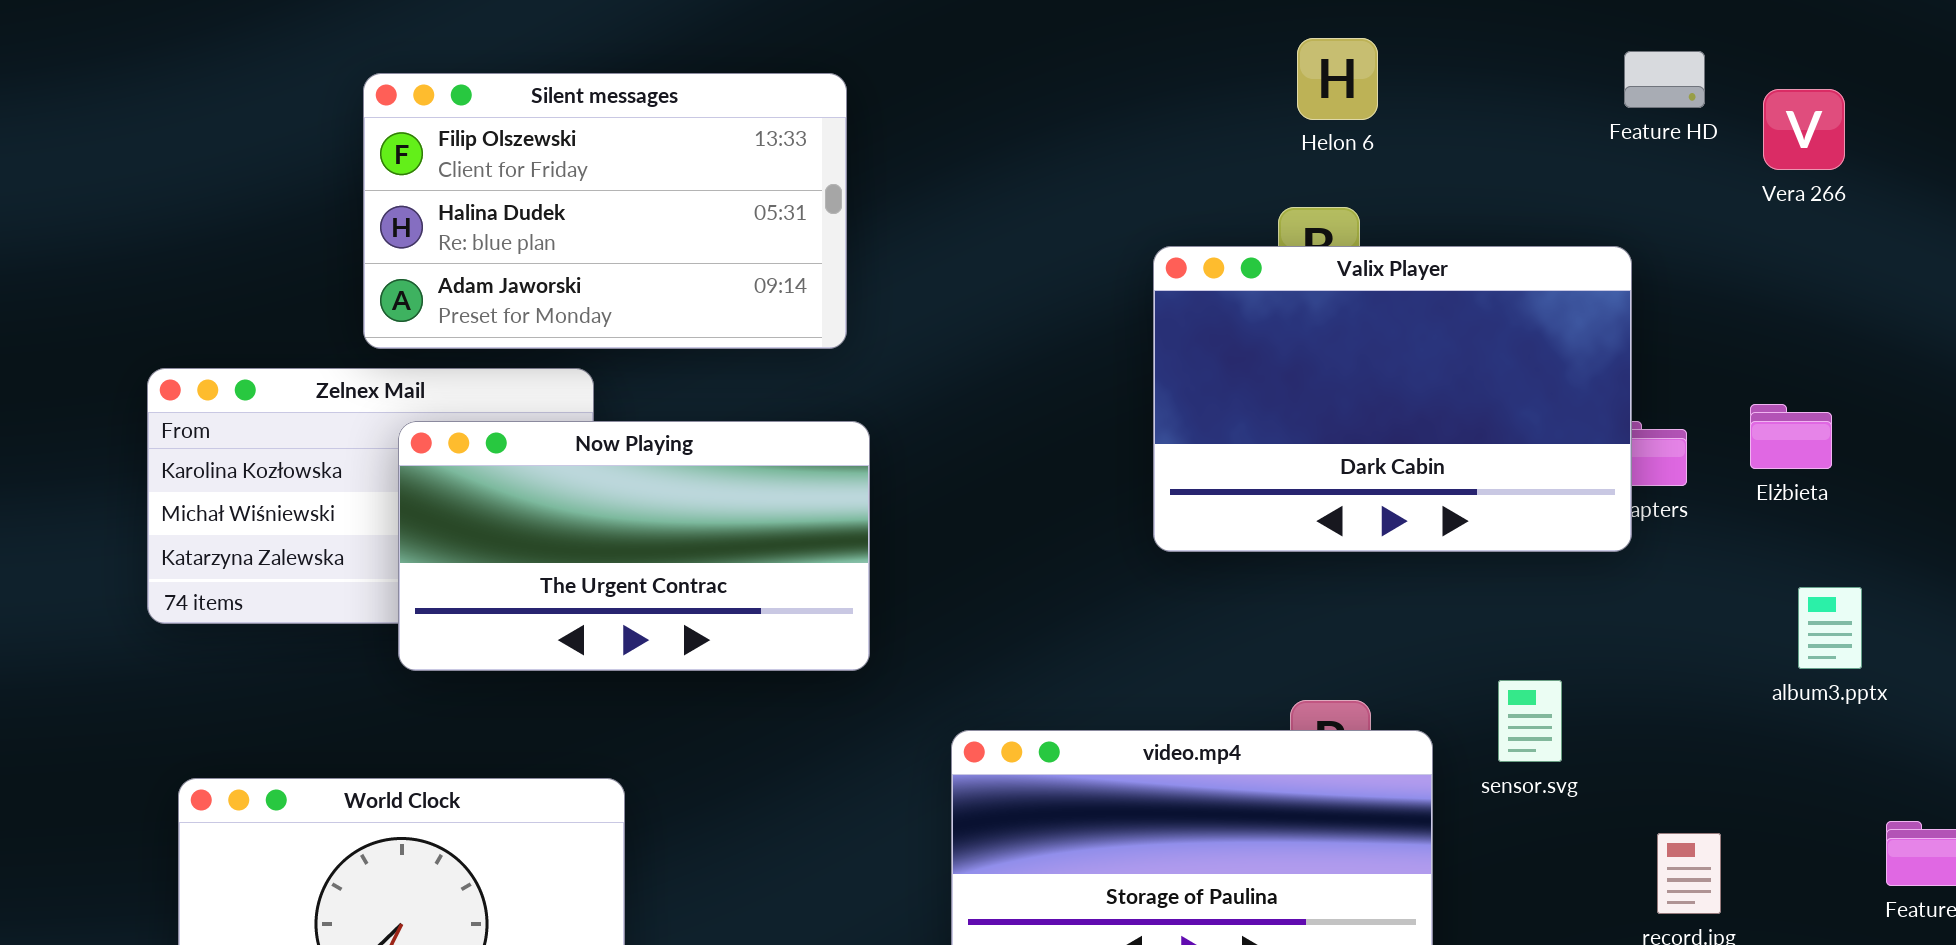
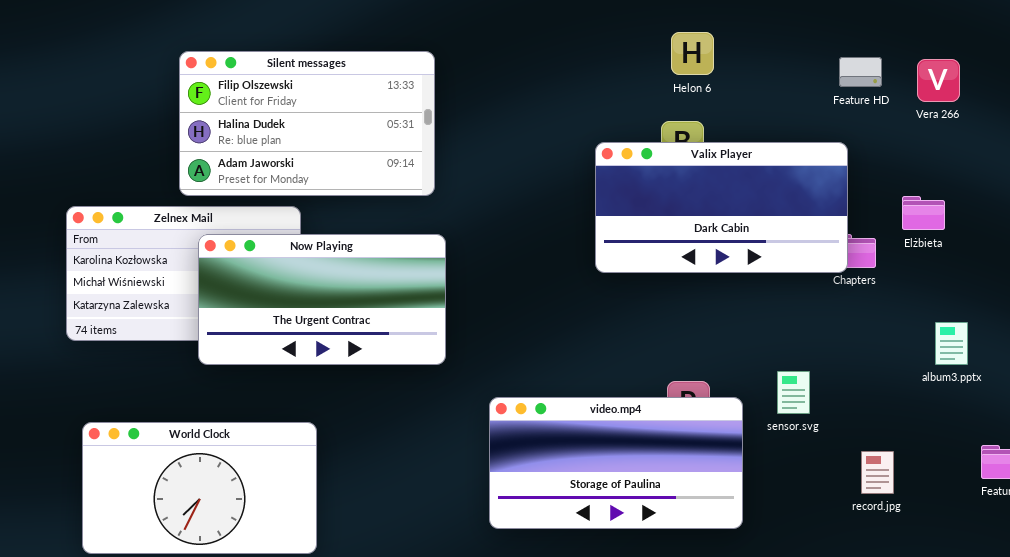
Feature HD: [1624,51,1705,108] -> [839,57,882,87], moved
Valix Player: [1153,246,1632,552] -> [595,142,848,273], resized
Elżbieta: [1750,404,1832,469] -> [902,196,945,230], moved

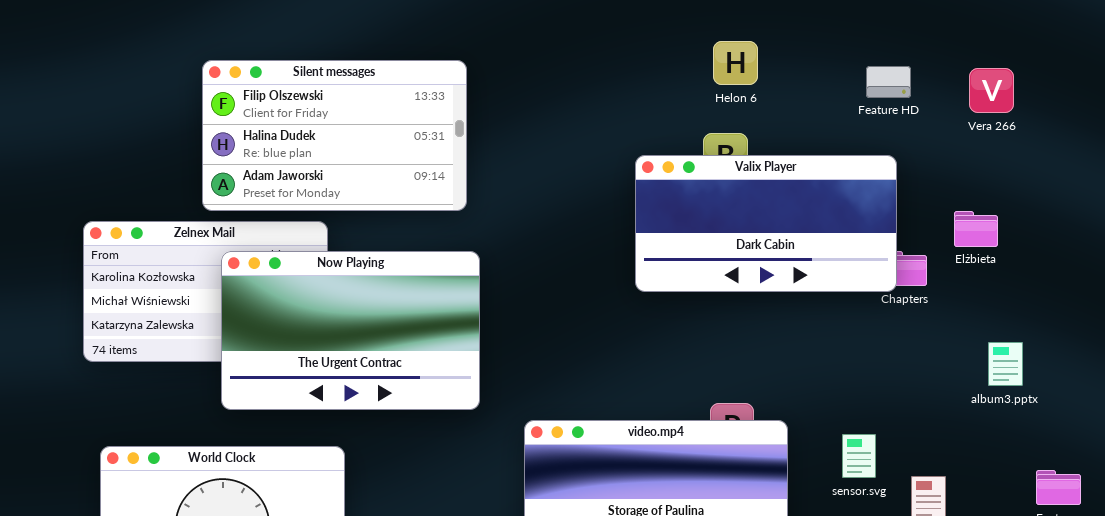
Feature HD: [839,57,882,87] -> [866,66,911,98], moved
Now Playing: [198,234,446,365] -> [221,251,480,410], resized
sensor.svg: [777,371,810,414] -> [842,434,876,478], moved

